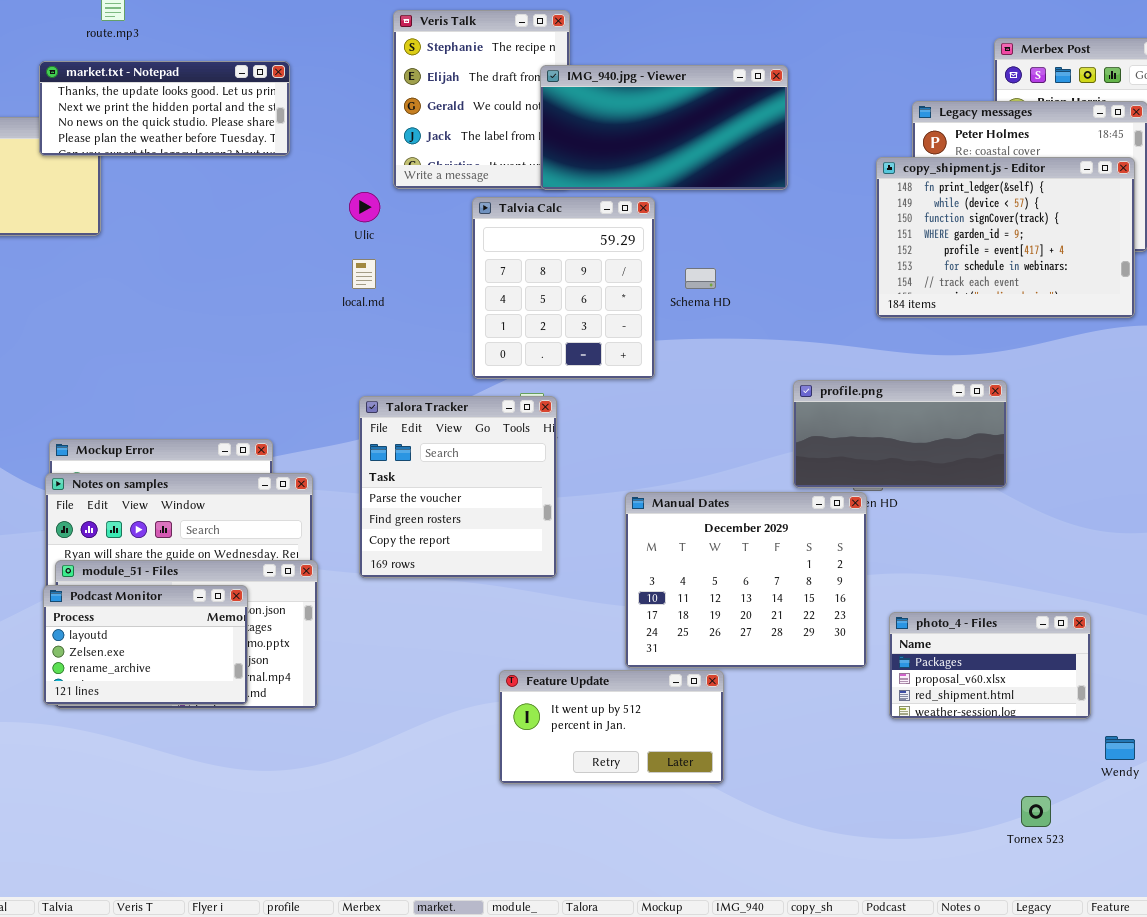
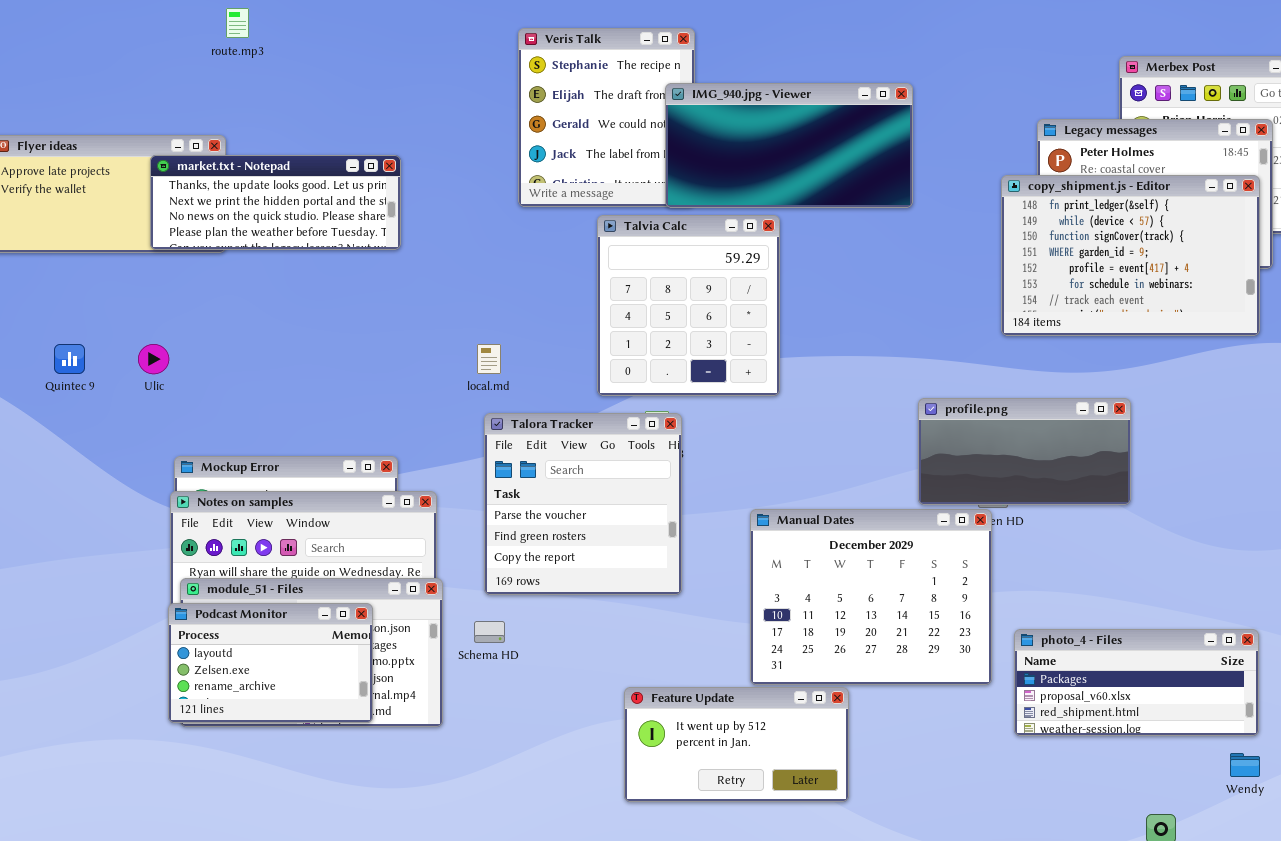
market.txt - Notepad: [39,61,290,156] -> [150,155,401,250], moved
Ulic: [349,192,380,222] -> [138,344,169,374], moved
local.md: [352,259,376,289] -> [477,344,501,374], moved
Schema HD: [685,268,716,289] -> [474,621,505,643], moved
photo_4 - Files: [889,612,1091,719] -> [1014,629,1259,736], resized

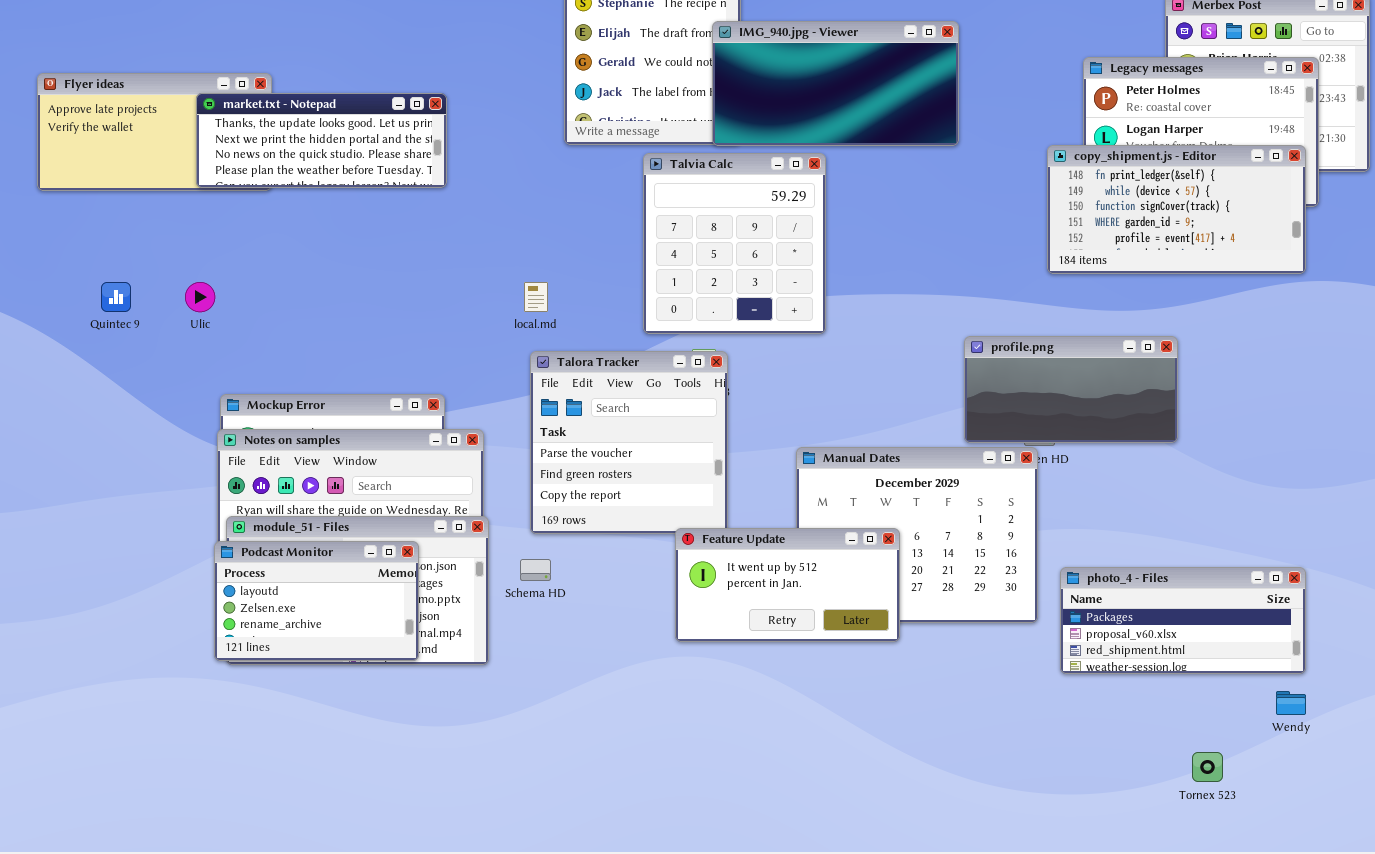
copy_shipment.js - Editor: [1001,175,1260,336] -> [1047,145,1306,274], resized
Feature Update: [624,687,849,802] -> [675,528,900,642], moved

